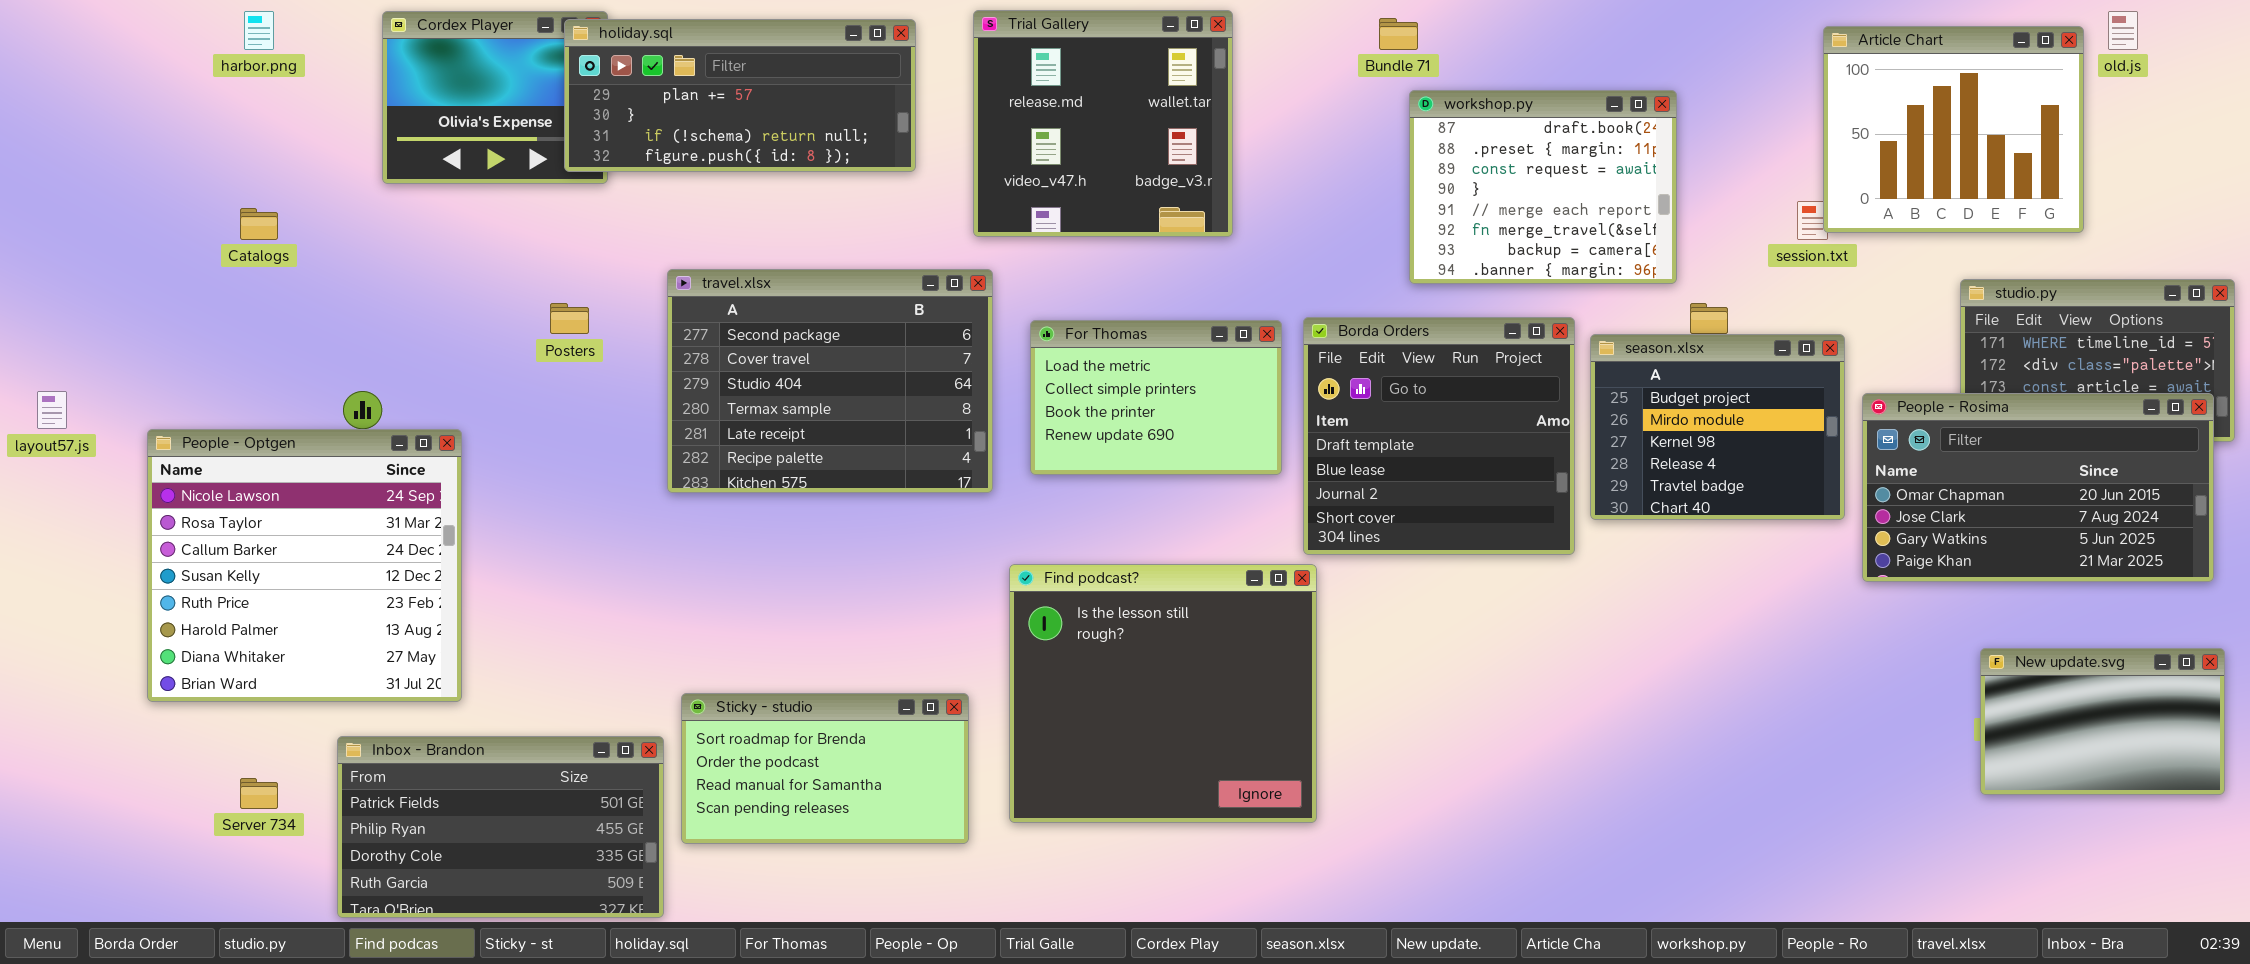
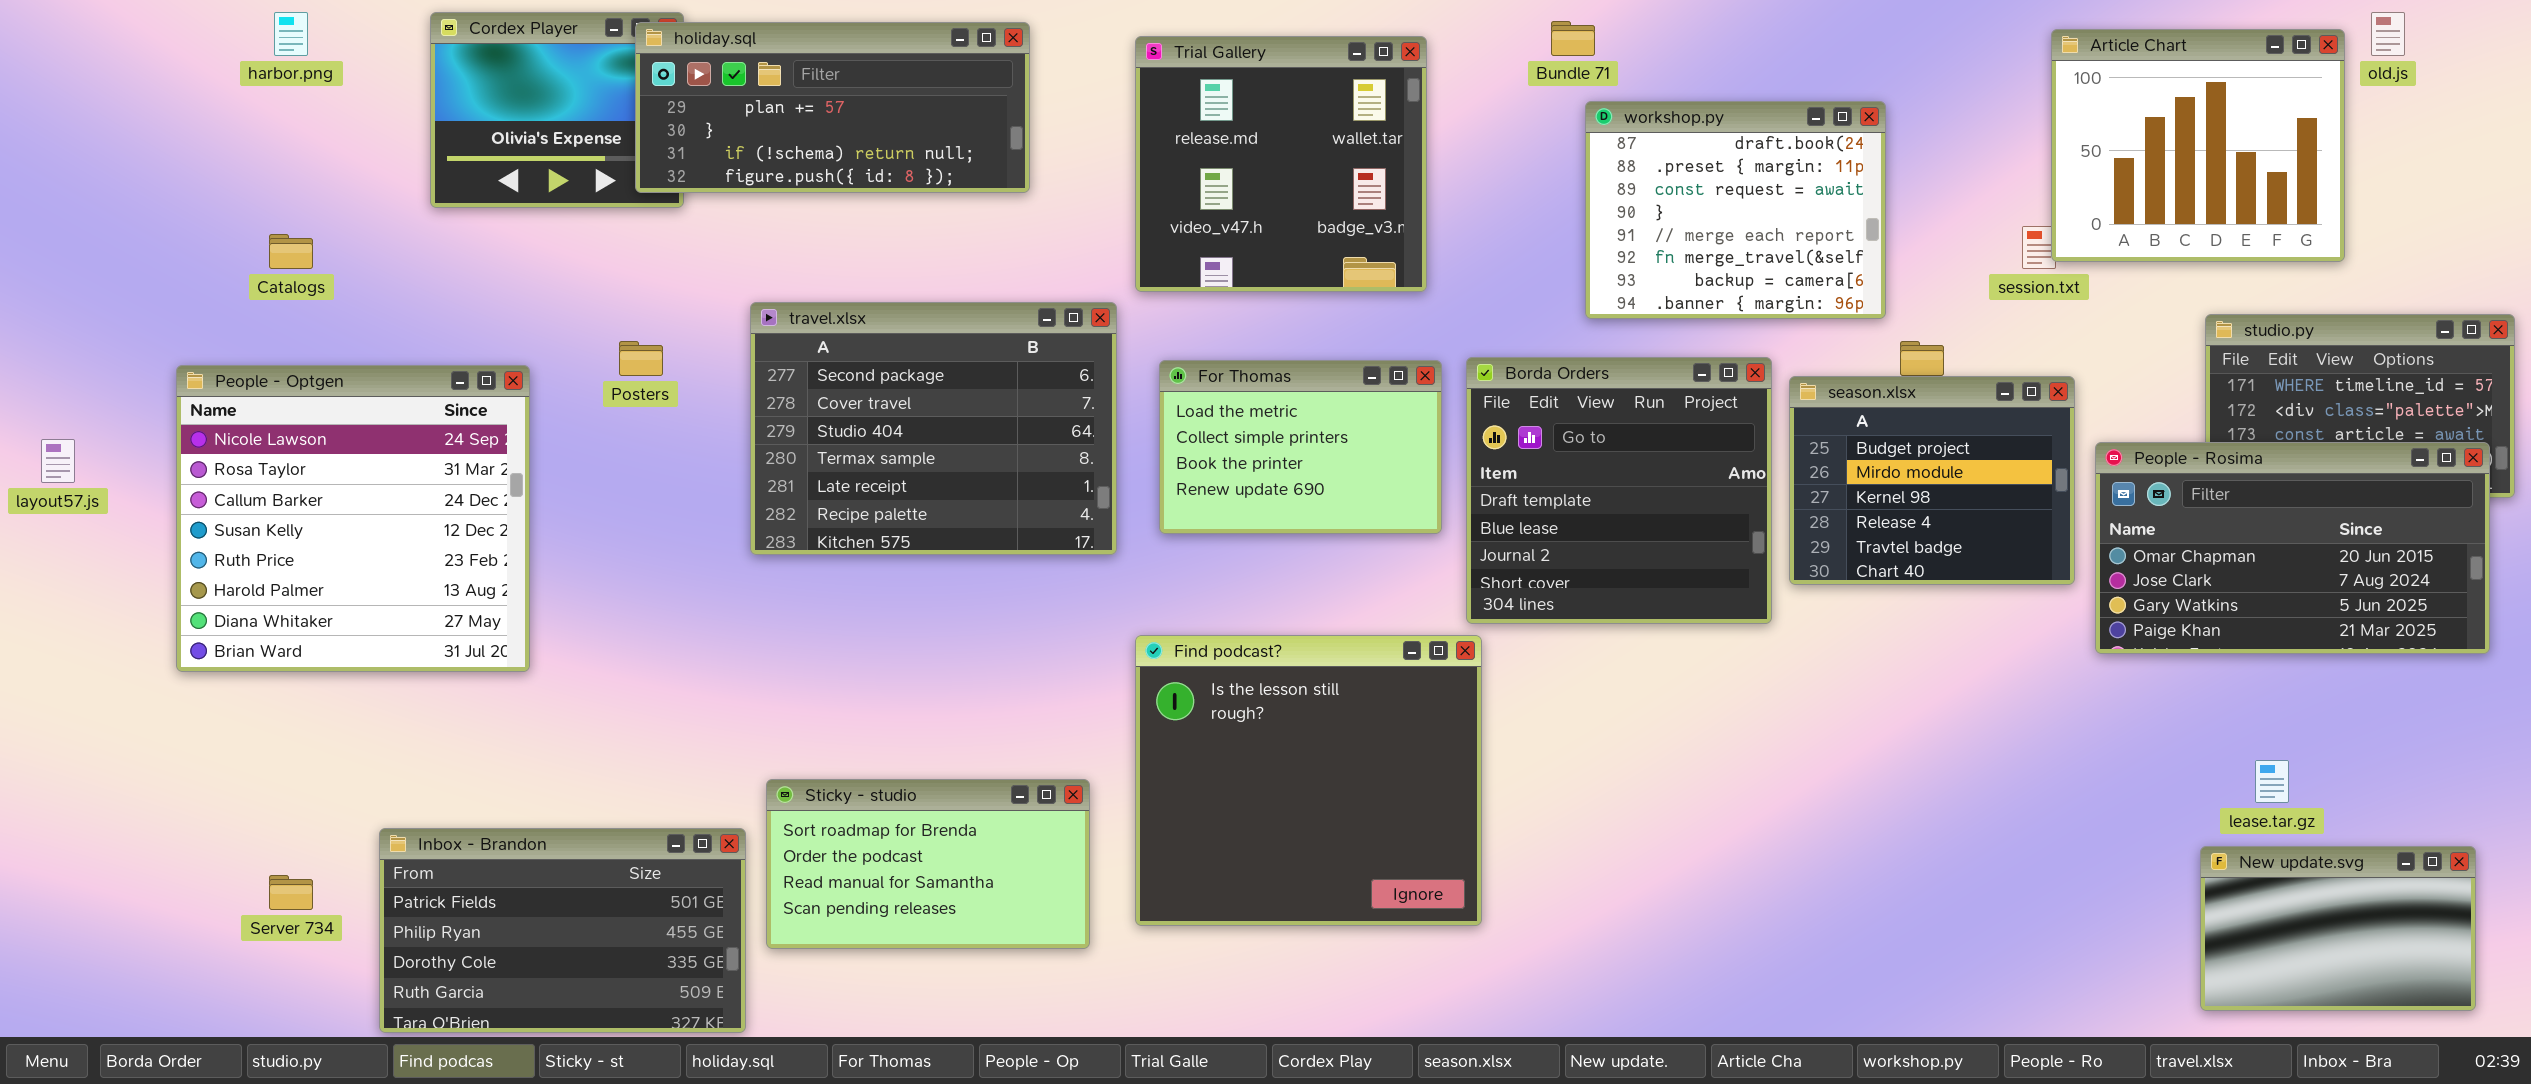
Trial Gallery: [973,10,1233,237] -> [1135,36,1427,292], moved
People - Optgen: [147,429,462,702] -> [176,365,530,672], moved
New update.svg: [1980,648,2225,795] -> [2200,846,2476,1011], moved

